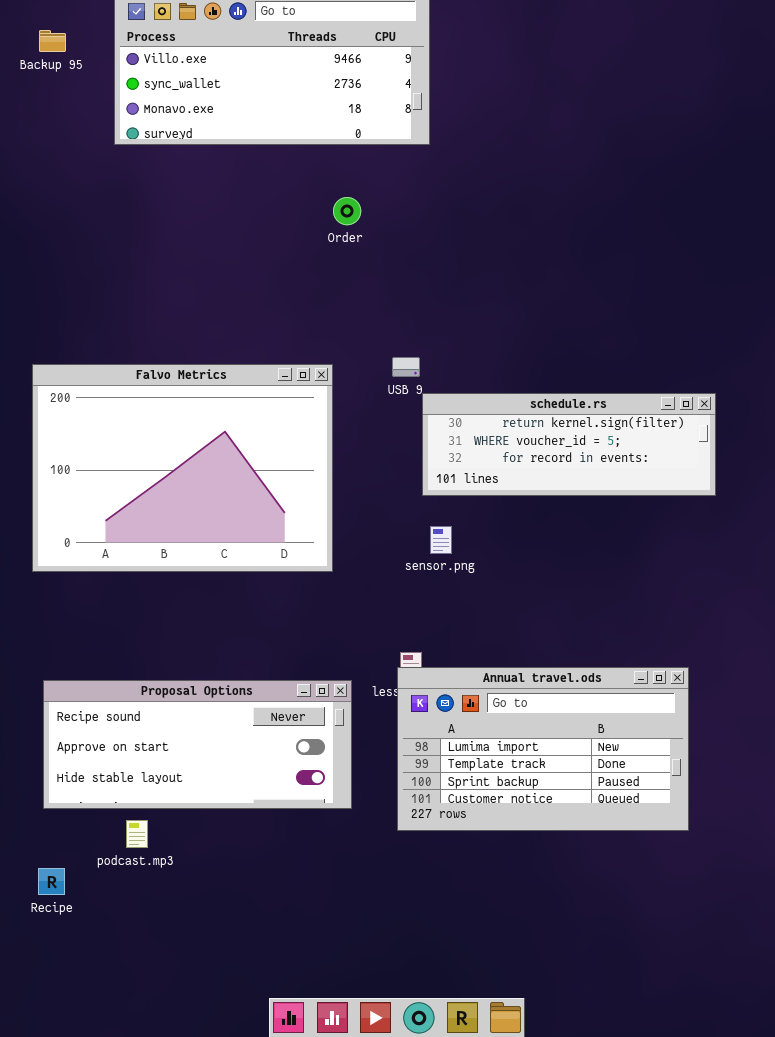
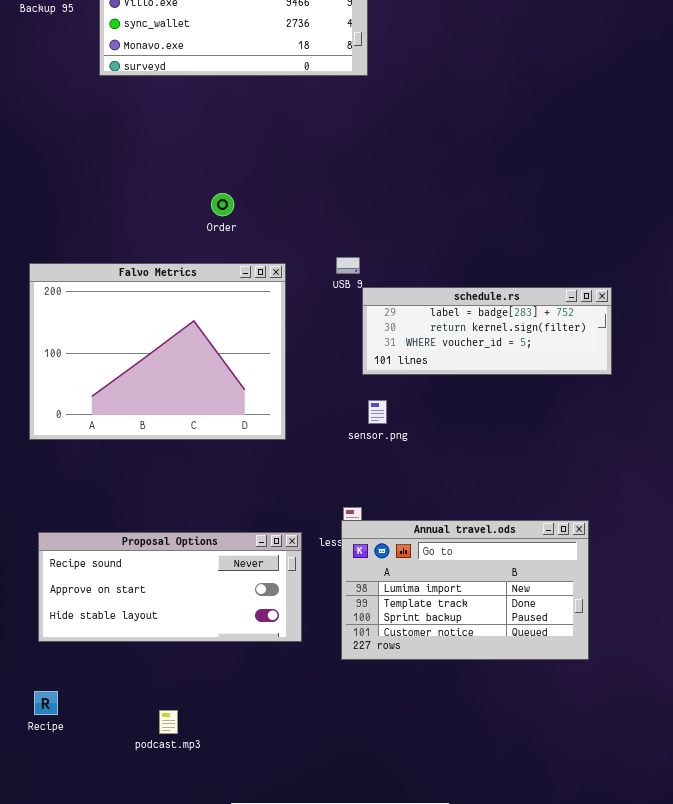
Order: [333,197,361,225] -> [211,193,234,216], moved
schedule.rs: [422,393,716,496] -> [362,287,612,375], scrolled up 1 row
podcast.mp3: [126,820,148,848] -> [159,710,178,734], moved

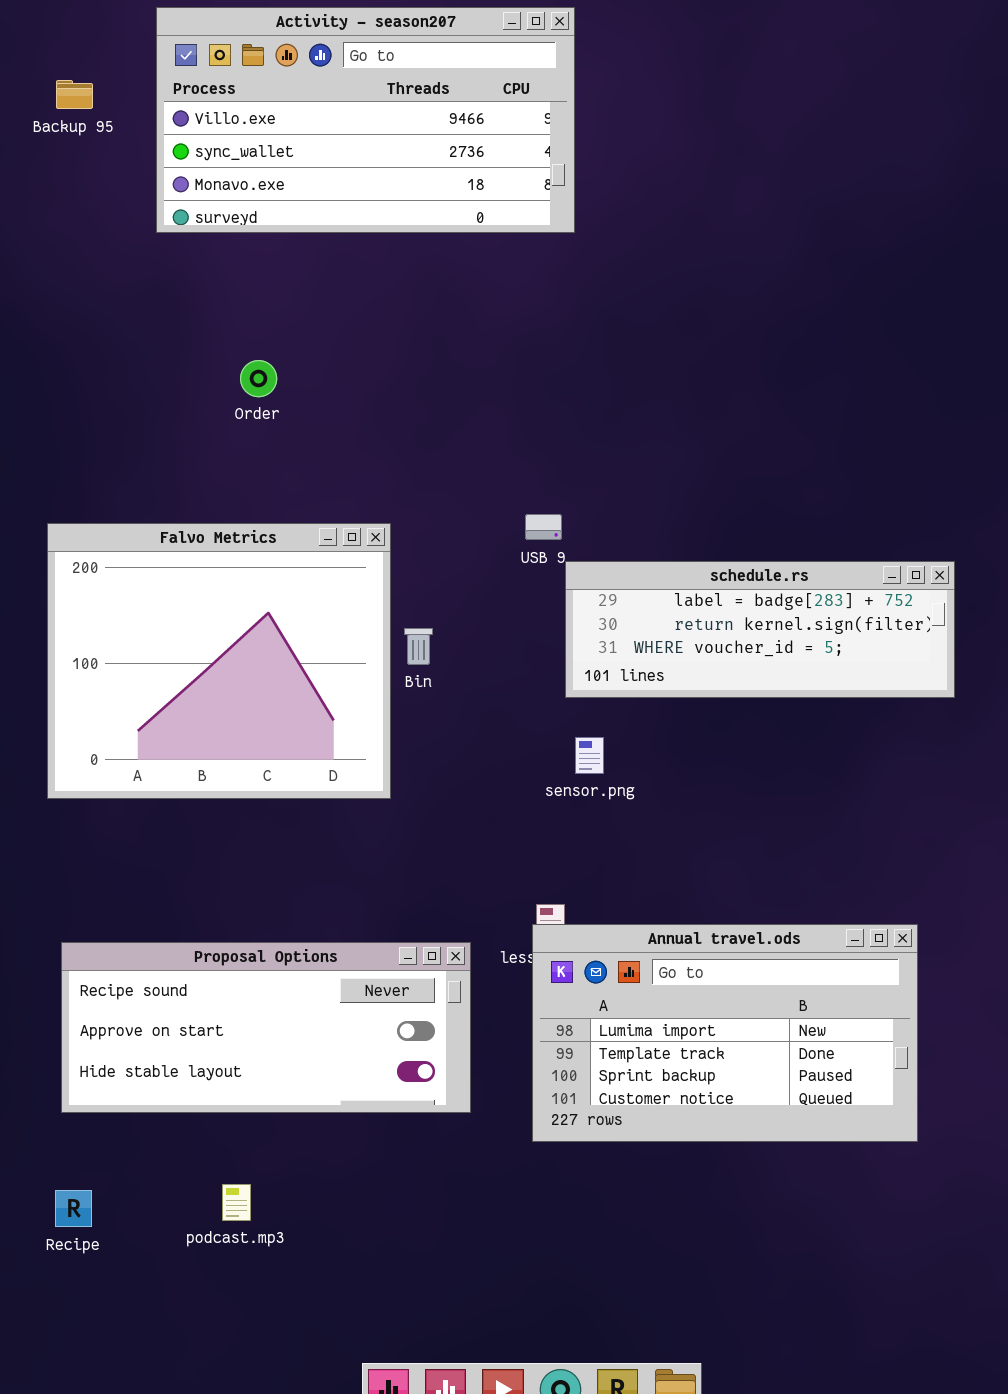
Order: [211,193,234,216] -> [240,360,277,397], moved
Falvo Metrics: [29,263,286,440] -> [47,523,391,799], resized
podcast.mp3: [159,710,178,734] -> [222,1184,251,1221], moved

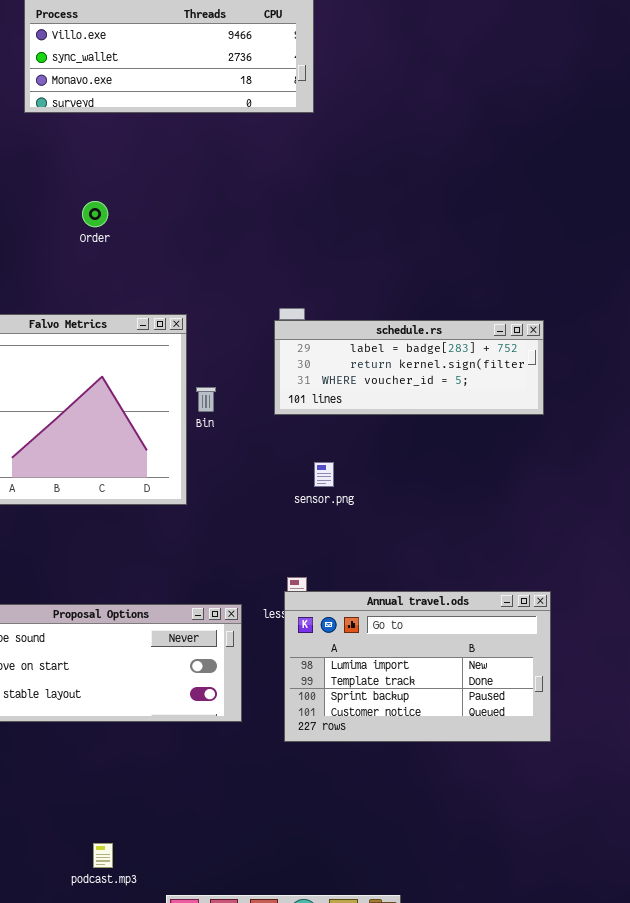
schedule.rs: [565,561,955,698] -> [274,320,544,415], moved
podcast.mp3: [222,1184,251,1221] -> [93,843,113,868], moved

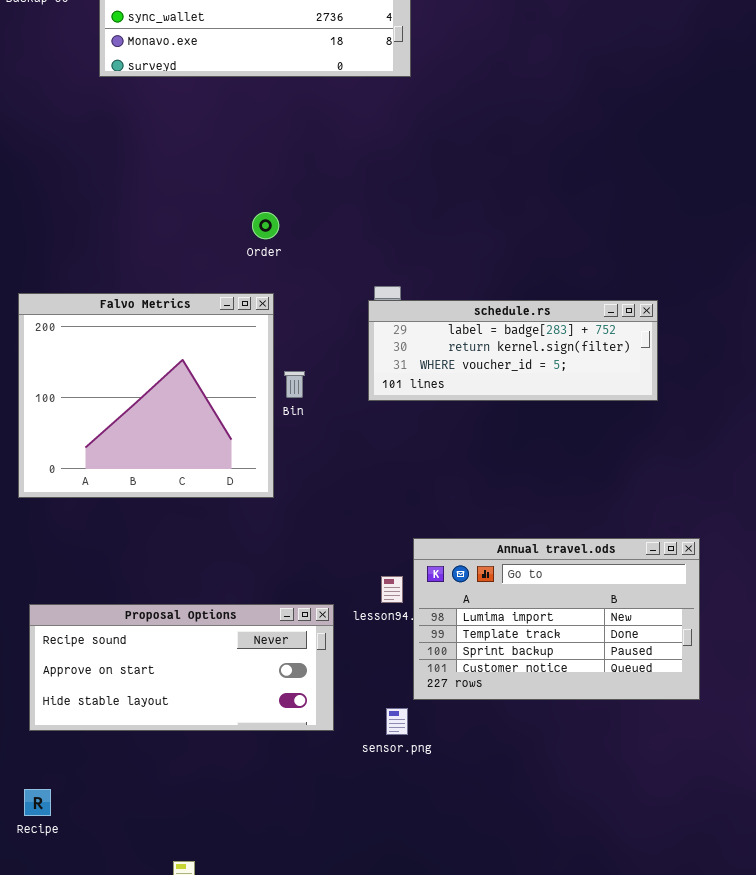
Order: [82,201,108,227] -> [252,212,279,239], moved
sensor.png: [314,462,334,487] -> [386,708,408,735], moved
Annual travel.ods: [284,591,551,742] -> [413,538,700,700], moved

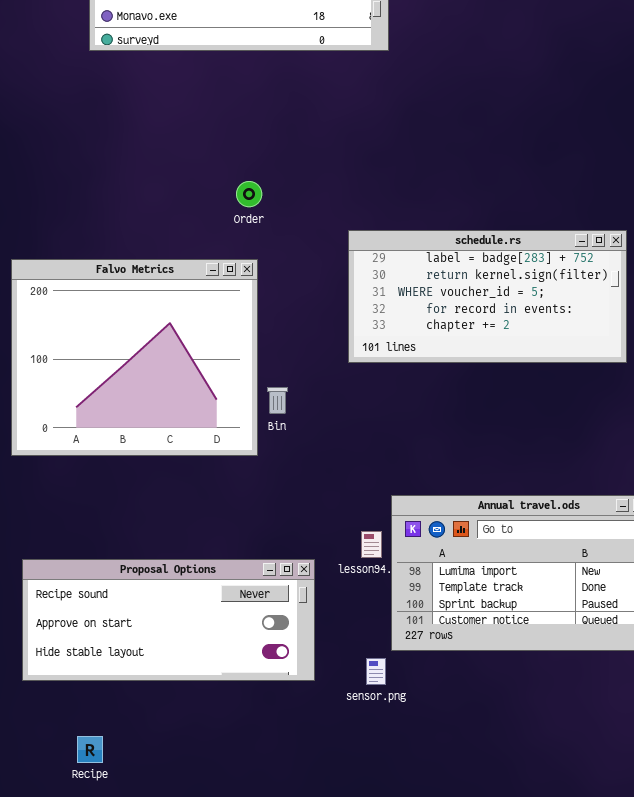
schedule.rs: [368,300,658,401] -> [348,230,627,363], resized
Bin: [284,371,305,398] -> [267,387,288,414], moved
Recipe: [24,789,51,816] -> [77,736,103,763], moved

